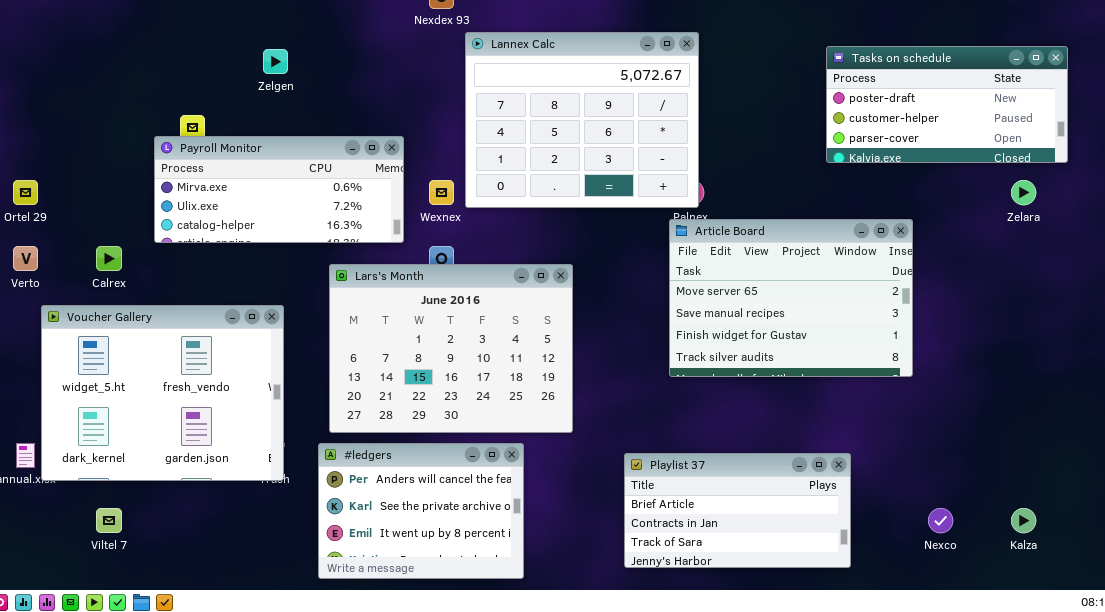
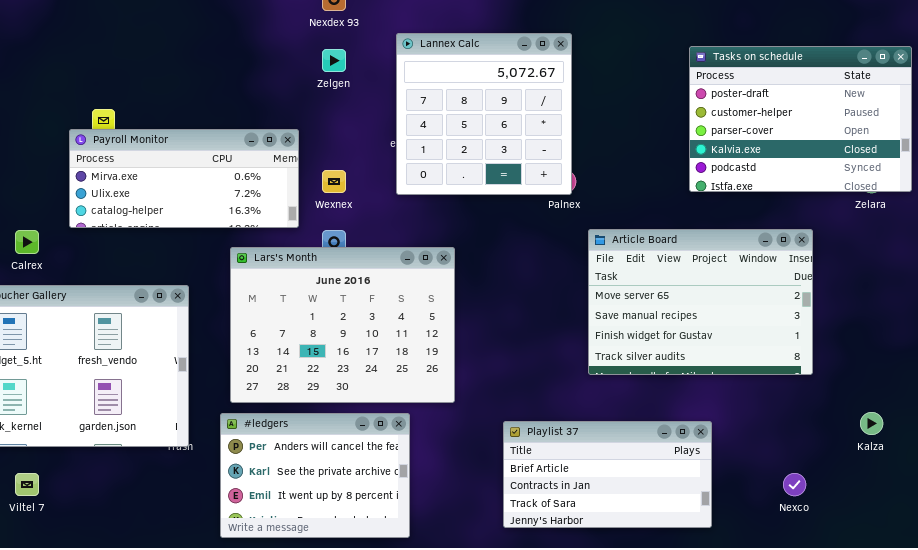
Lannex Calc: [465,32,699,208] -> [396,33,572,195], resized
Tasks on schedule: [826,46,1068,163] -> [689,46,912,192], resized
Zelgen: [263,49,288,74] -> [322,49,346,72], moved
Article Board: [669,219,913,377] -> [588,229,813,375], moved
Kalza: [1011,508,1036,533] -> [860,412,883,435], moved

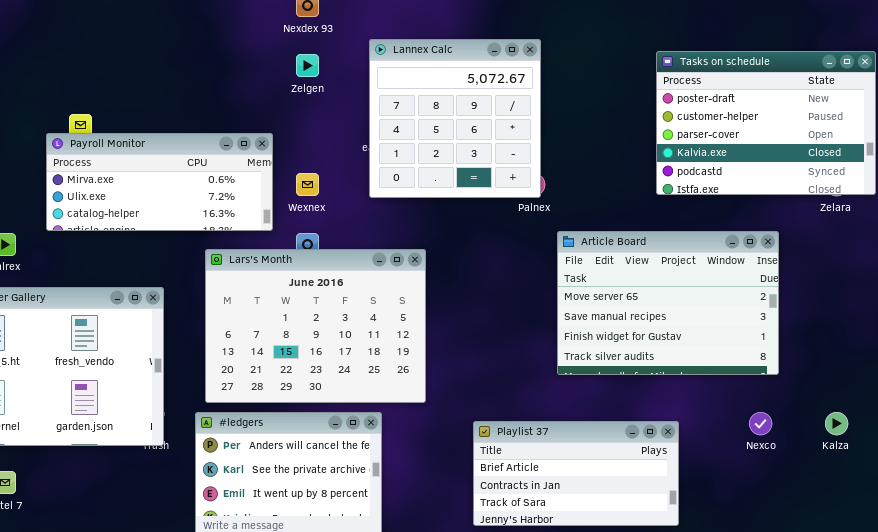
Nexco: [783,473,806,496] -> [749,412,772,435], moved

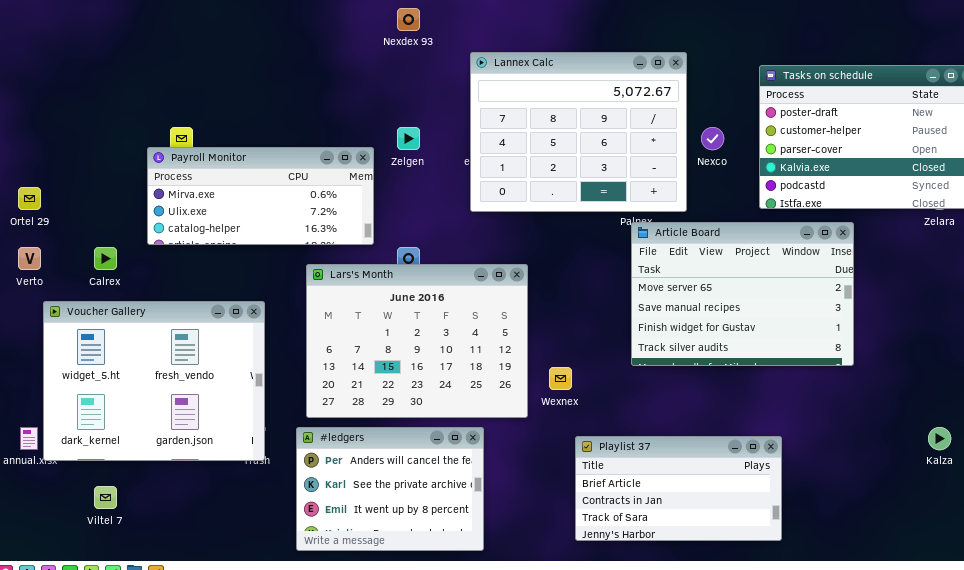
Lannex Calc: [369,39,541,198] -> [470,52,687,212], resized
Zelgen: [296,54,319,77] -> [397,127,420,150], moved
Wexnex: [296,173,319,196] -> [549,367,572,390], moved
Article Board: [557,231,779,375] -> [631,222,854,366], moved
Nexco: [749,412,772,435] -> [701,127,724,150], moved

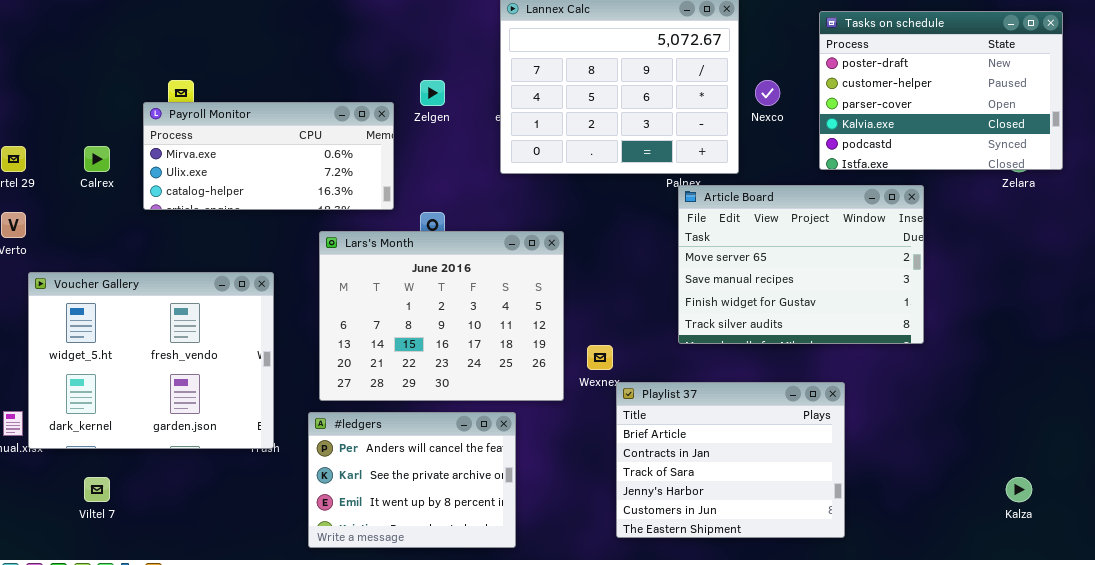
Calrex: [94,247,117,270] -> [84,146,110,172], moved
Kalza: [928,427,951,450] -> [1006,477,1032,502], moved
Playlist 37: [575,436,782,541] -> [616,382,845,538], resized

